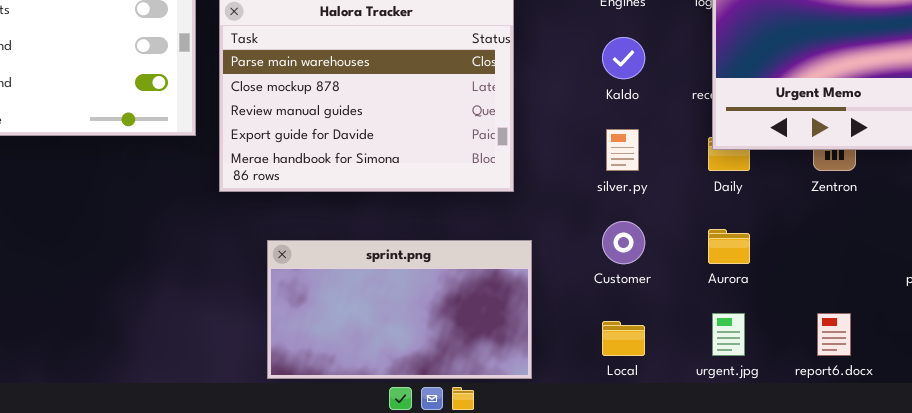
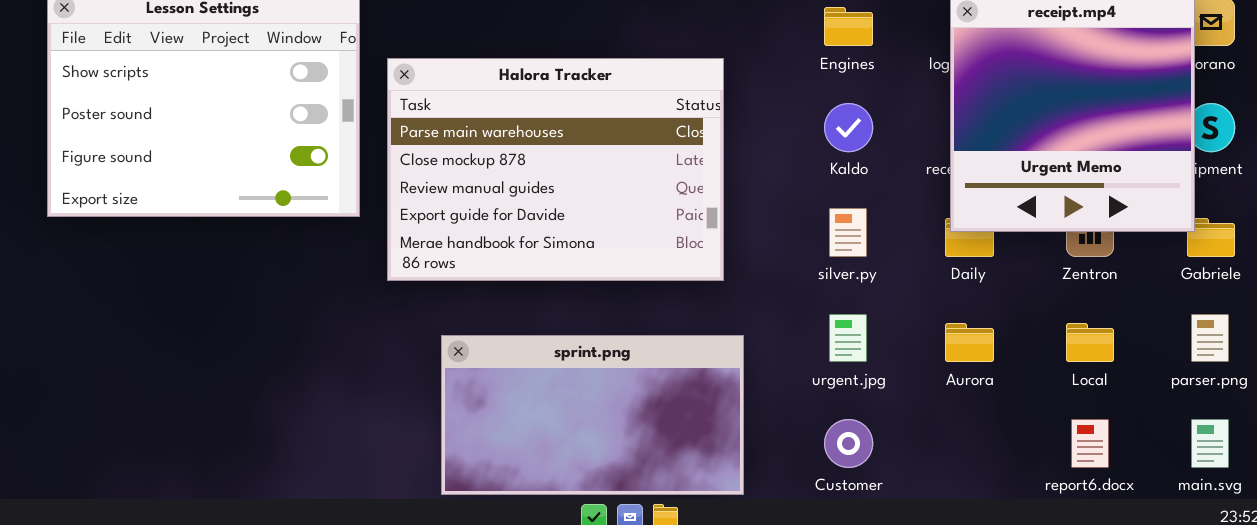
Customer: [602,221,645,264] -> [824,419,873,468], moved
urgent.jpg: [712,313,745,356] -> [829,314,867,362], moved
Local: [602,321,645,356] -> [1066,323,1114,362], moved

